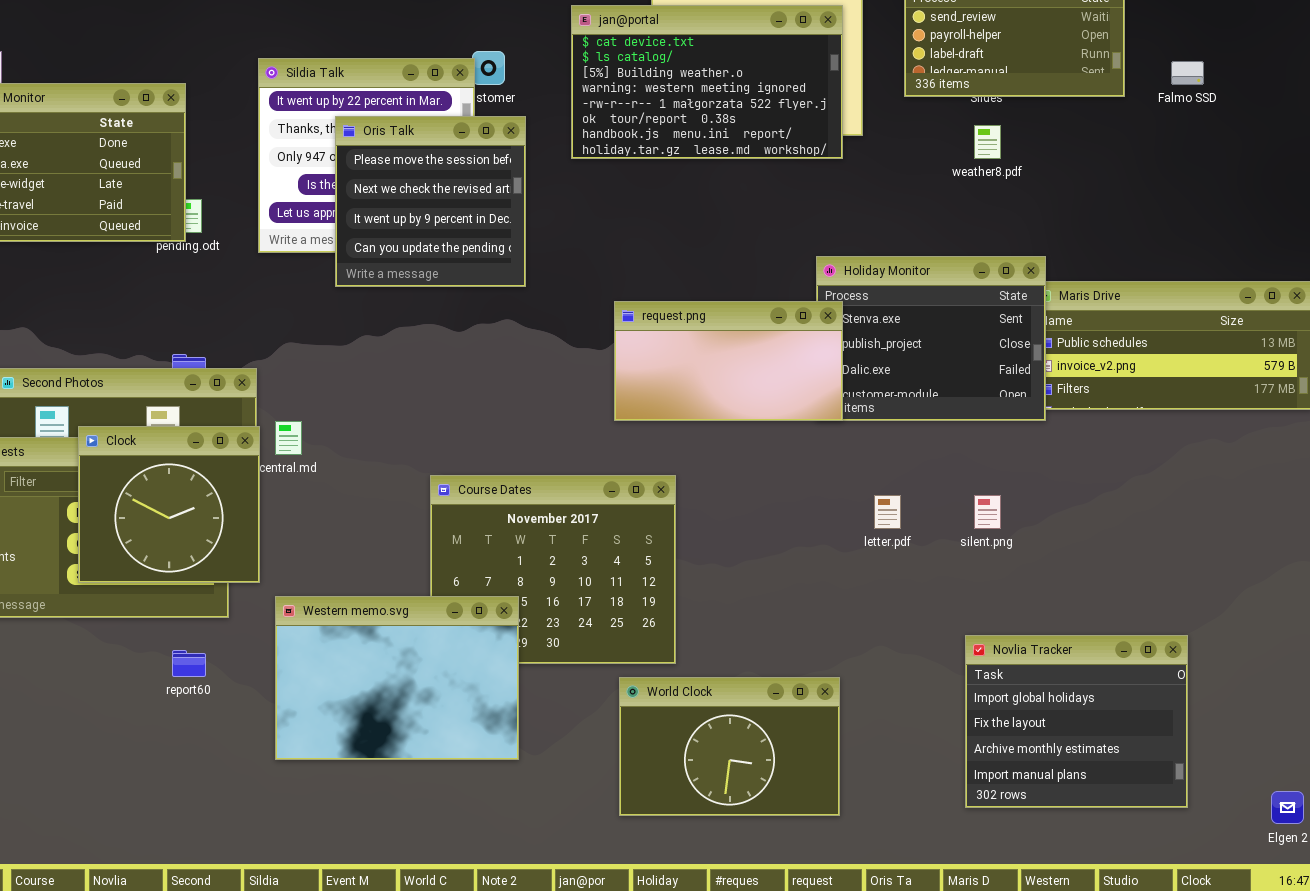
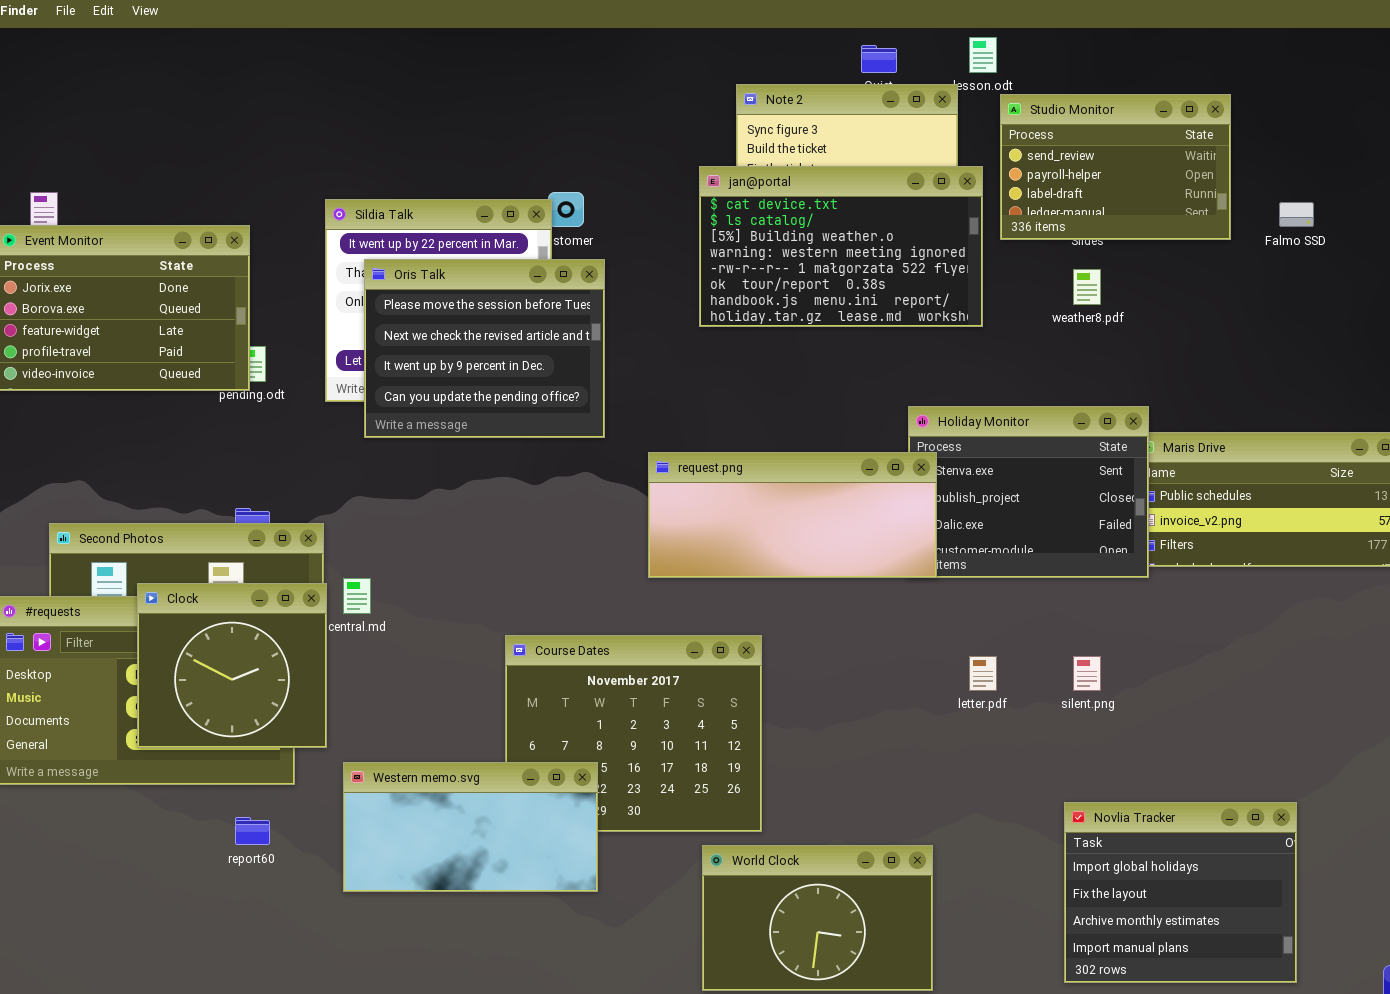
jan@portal: [571,5,843,159] -> [699,166,983,327], moved
Oris Talk: [335,116,526,287] -> [364,259,605,438], resized
request.png: [614,301,843,421] -> [648,452,937,578], resized
Western memo.svg: [275,596,519,760] -> [343,762,598,892], resized

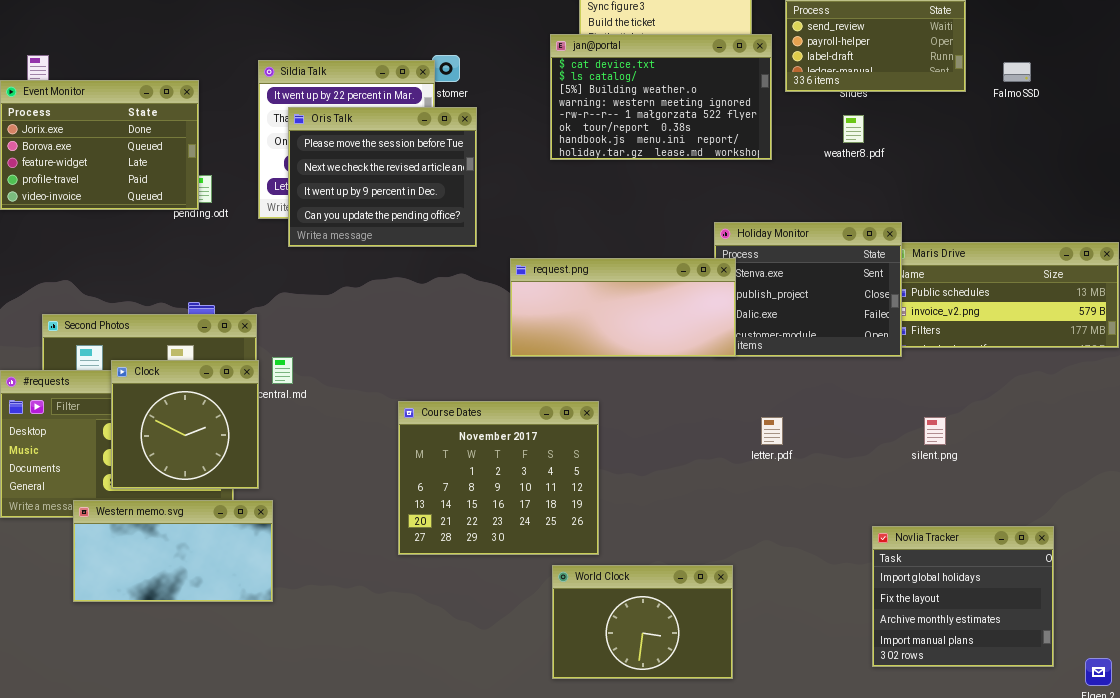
silent.png: [1073,656,1101,691] -> [924,417,946,445], moved
Western memo.svg: [343,762,598,892] -> [73,500,273,602], moved
Novlia Tracker: [1064,802,1297,983] -> [872,526,1054,667], moved

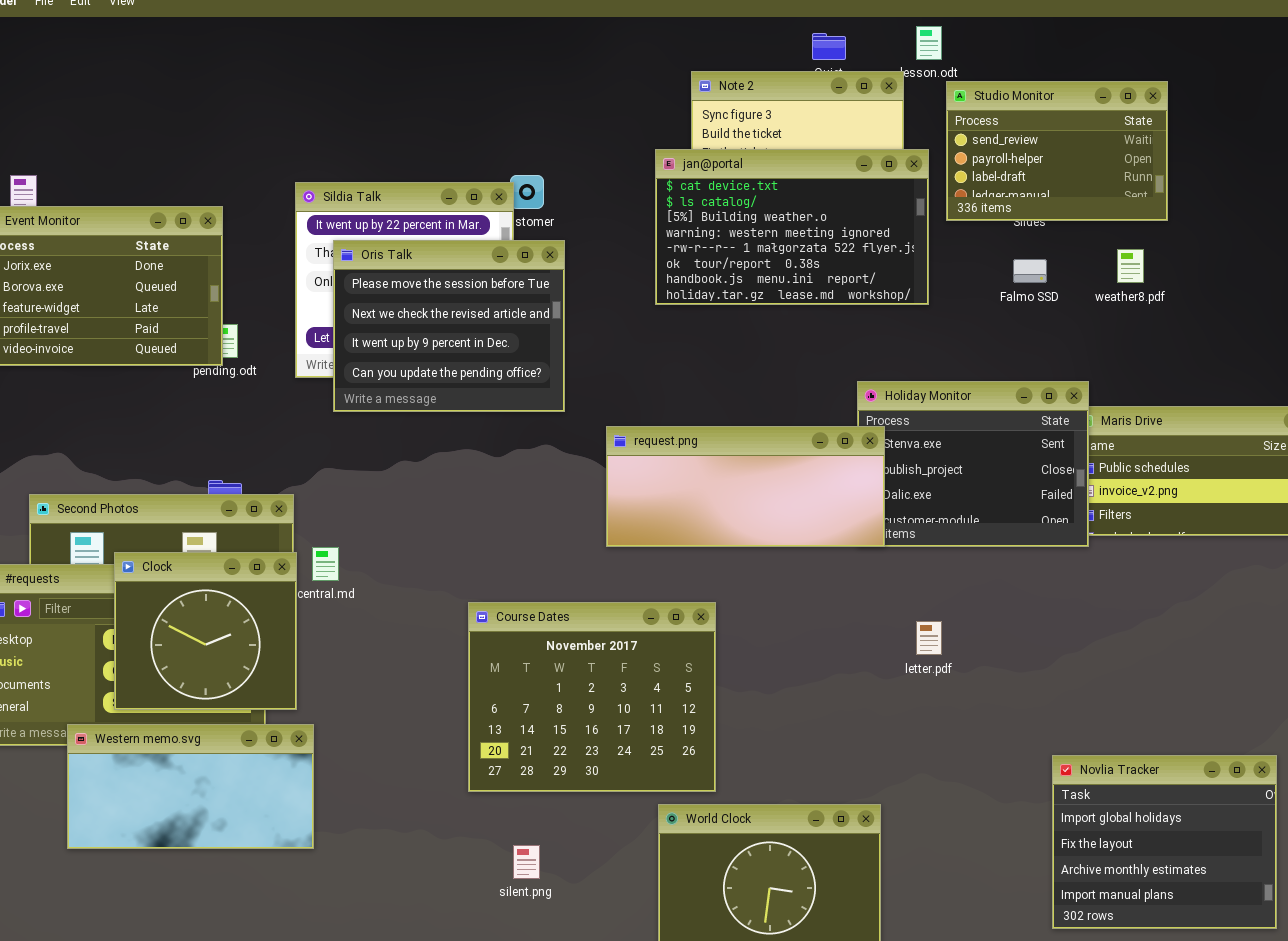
Falmo SSD: [1003,62,1031,82] -> [1013,259,1047,283], moved
weather8.pdf: [843,115,864,143] -> [1117,249,1144,283], moved
silent.png: [924,417,946,445] -> [513,845,540,879], moved

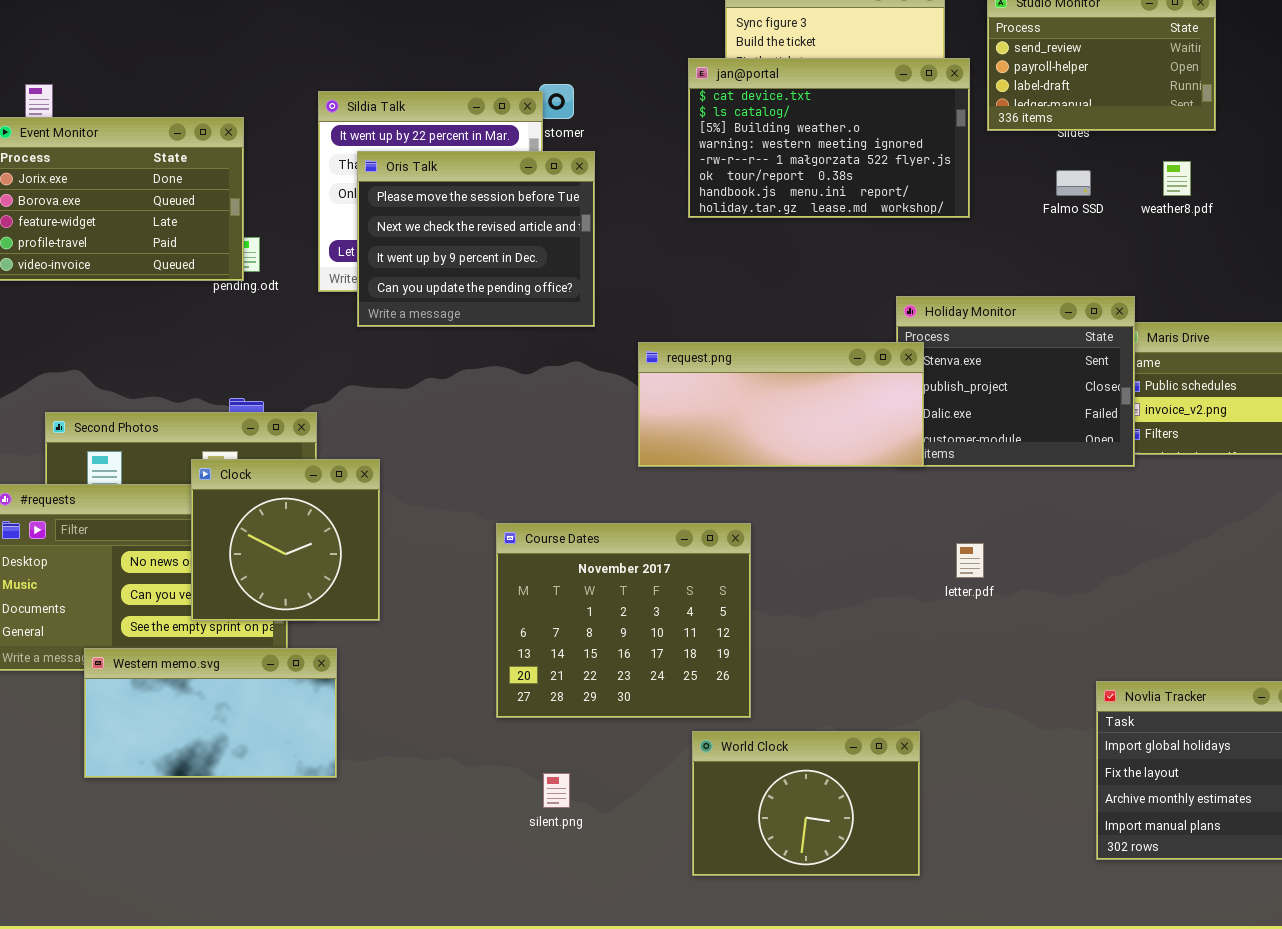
Clock: [114,552,297,710] -> [191,459,380,621], moved

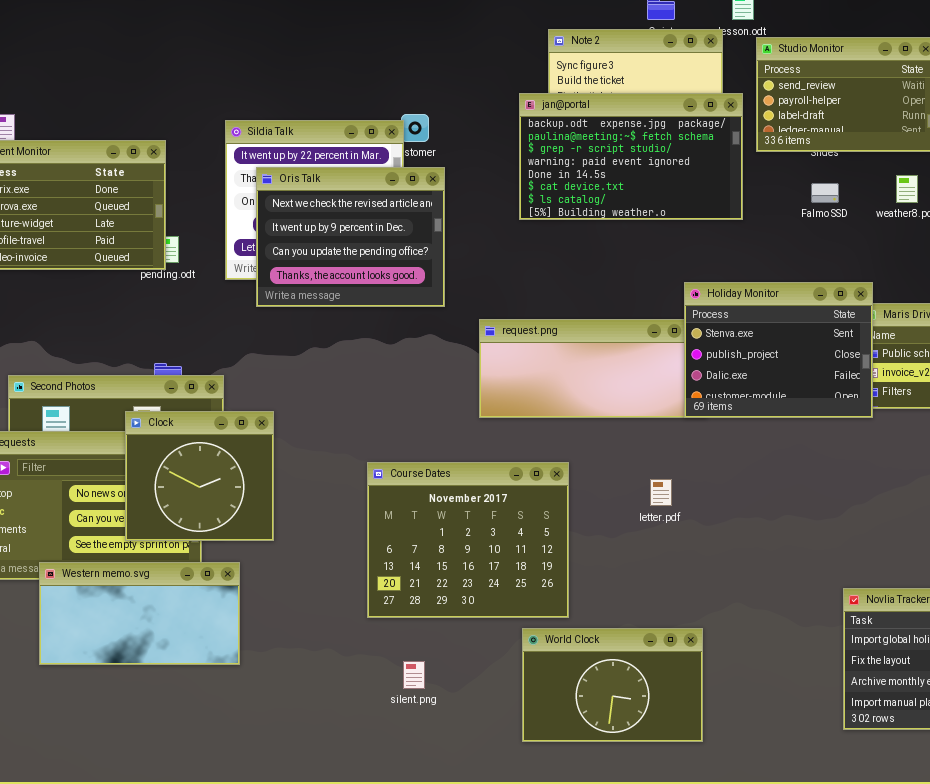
jan@portal: [688,58,970,218] -> [519,93,743,220], scrolled up 5 rows
Oris Talk: [357,151,595,327] -> [256,167,445,307], scrolled down 1 row
Holiday Monitor: [896,296,1135,467] -> [684,282,873,418], raised
letter.pdf: [956,543,984,578] -> [650,479,672,506], moved

